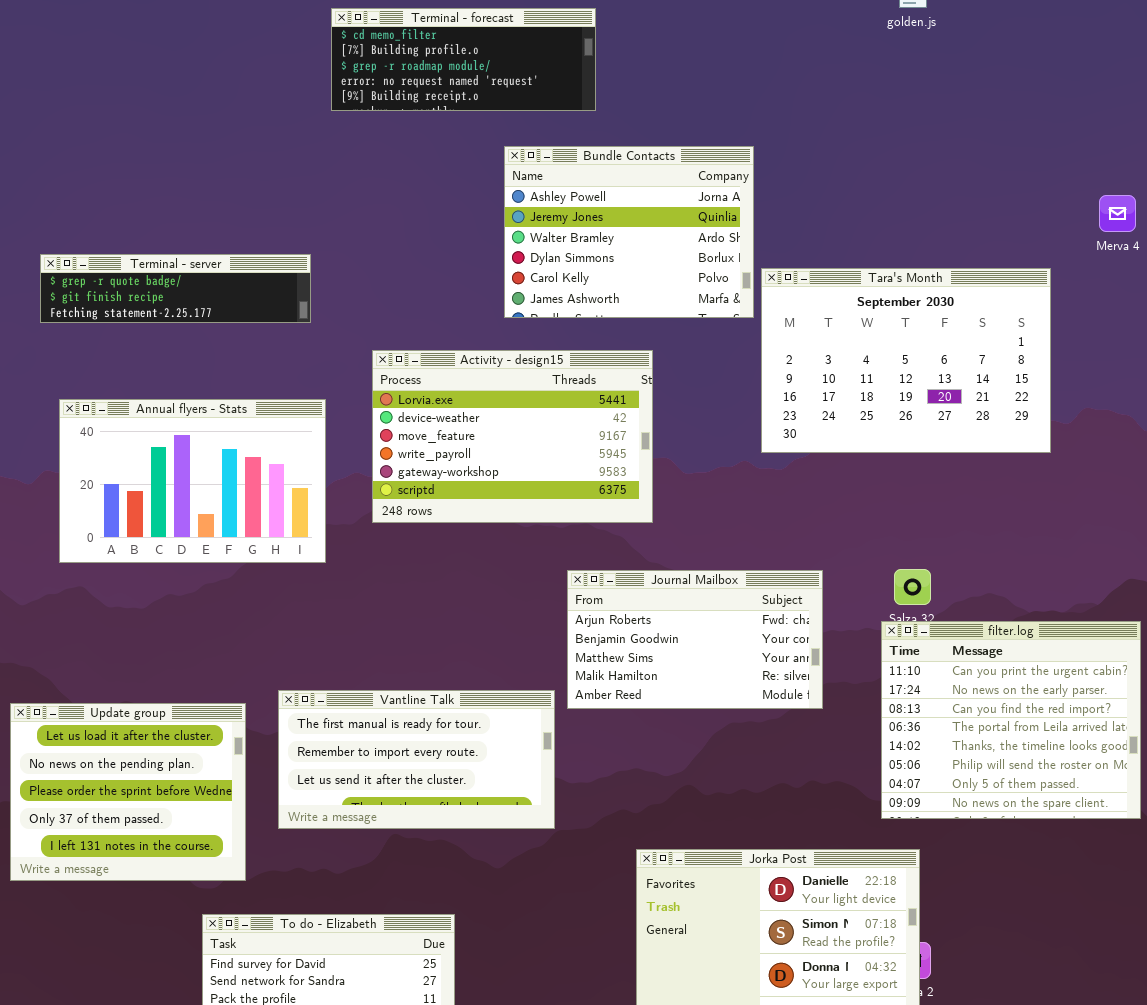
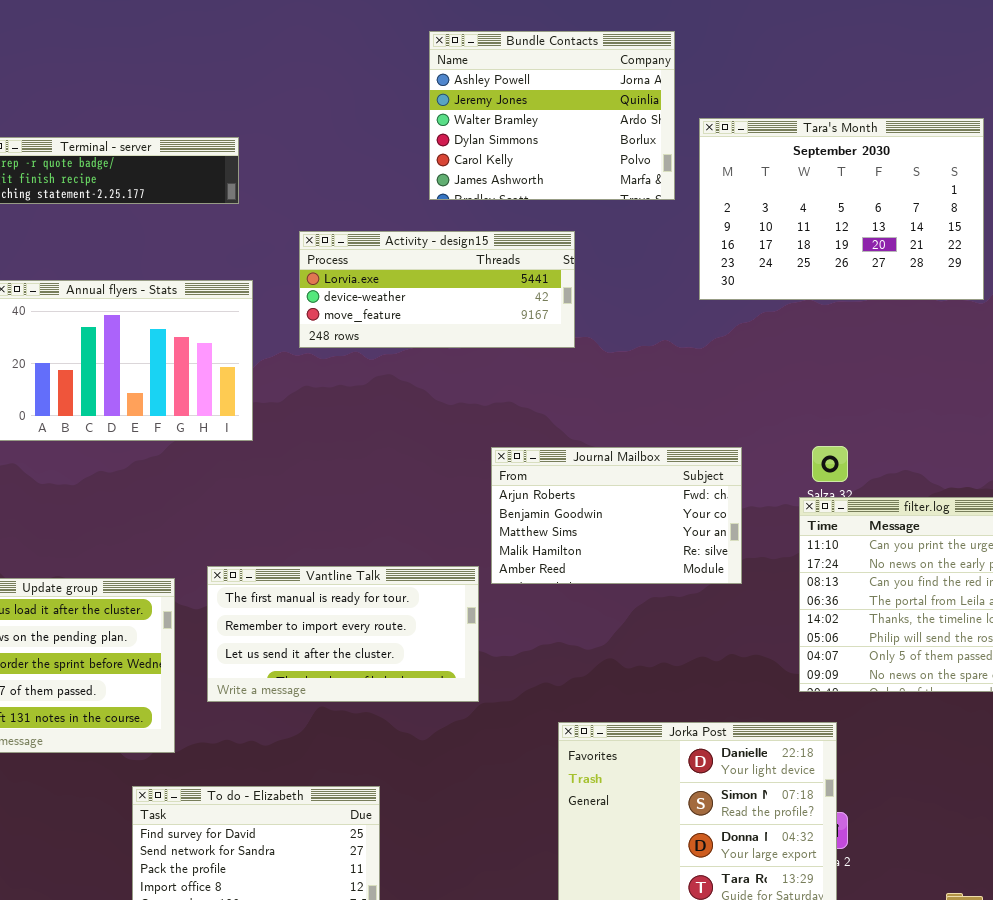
Tara's Month: [761,268,1051,453] -> [699,118,984,300], moved
Activity - design15: [372,350,653,523] -> [299,231,575,348], resized

